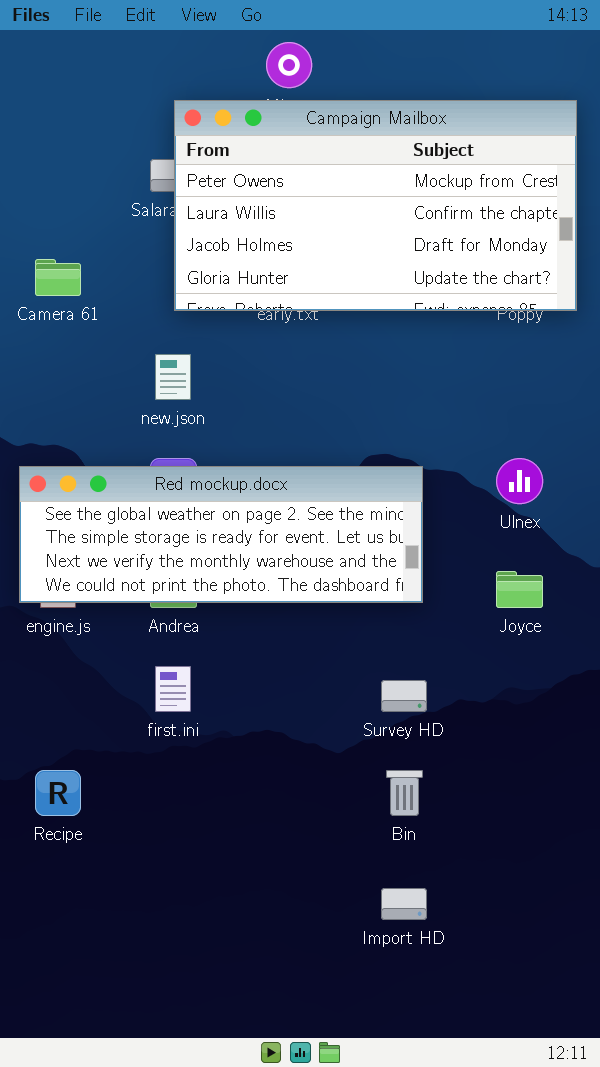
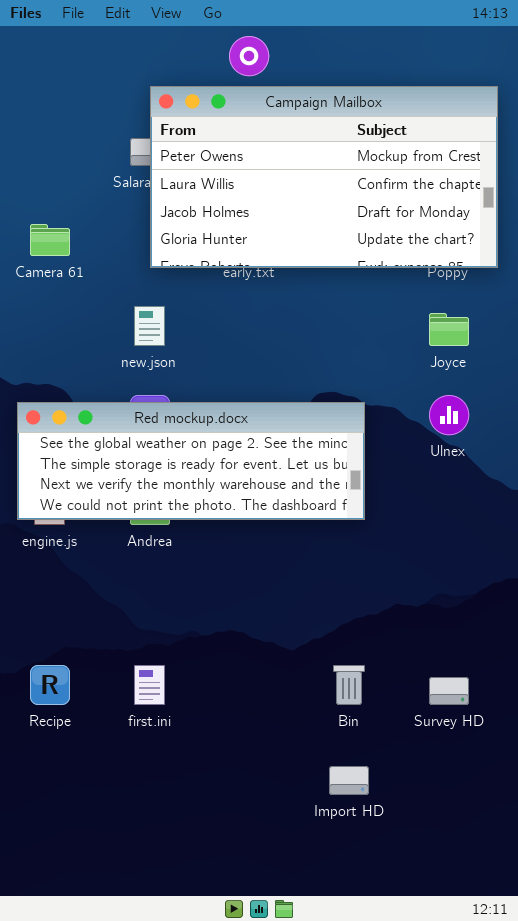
Joyce: [496,571,543,608] -> [429,313,469,346], moved
first.ini: [155,666,191,712] -> [134,665,165,705], moved
Survey HD: [381,680,427,712] -> [429,677,469,705], moved

